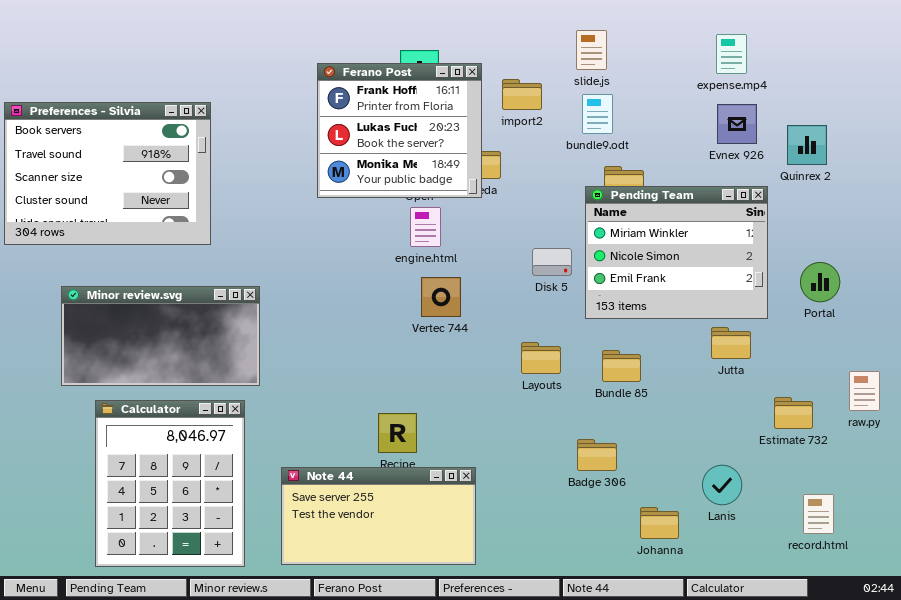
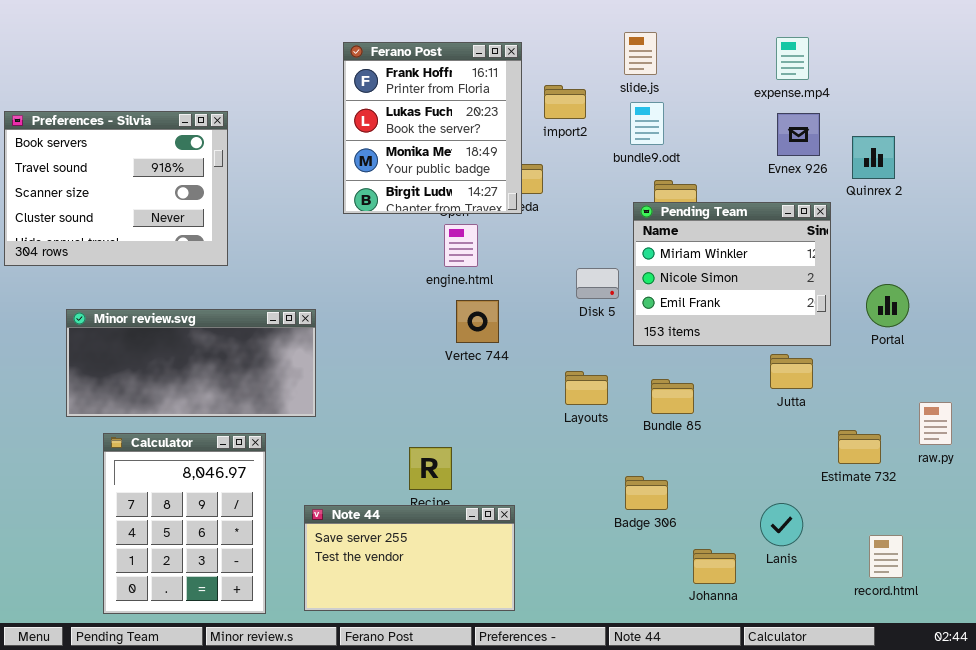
Ferano Post: [317,63,482,198] -> [343,42,522,214], resized
Minor review.svg: [61,286,260,386] -> [66,309,316,417], resized

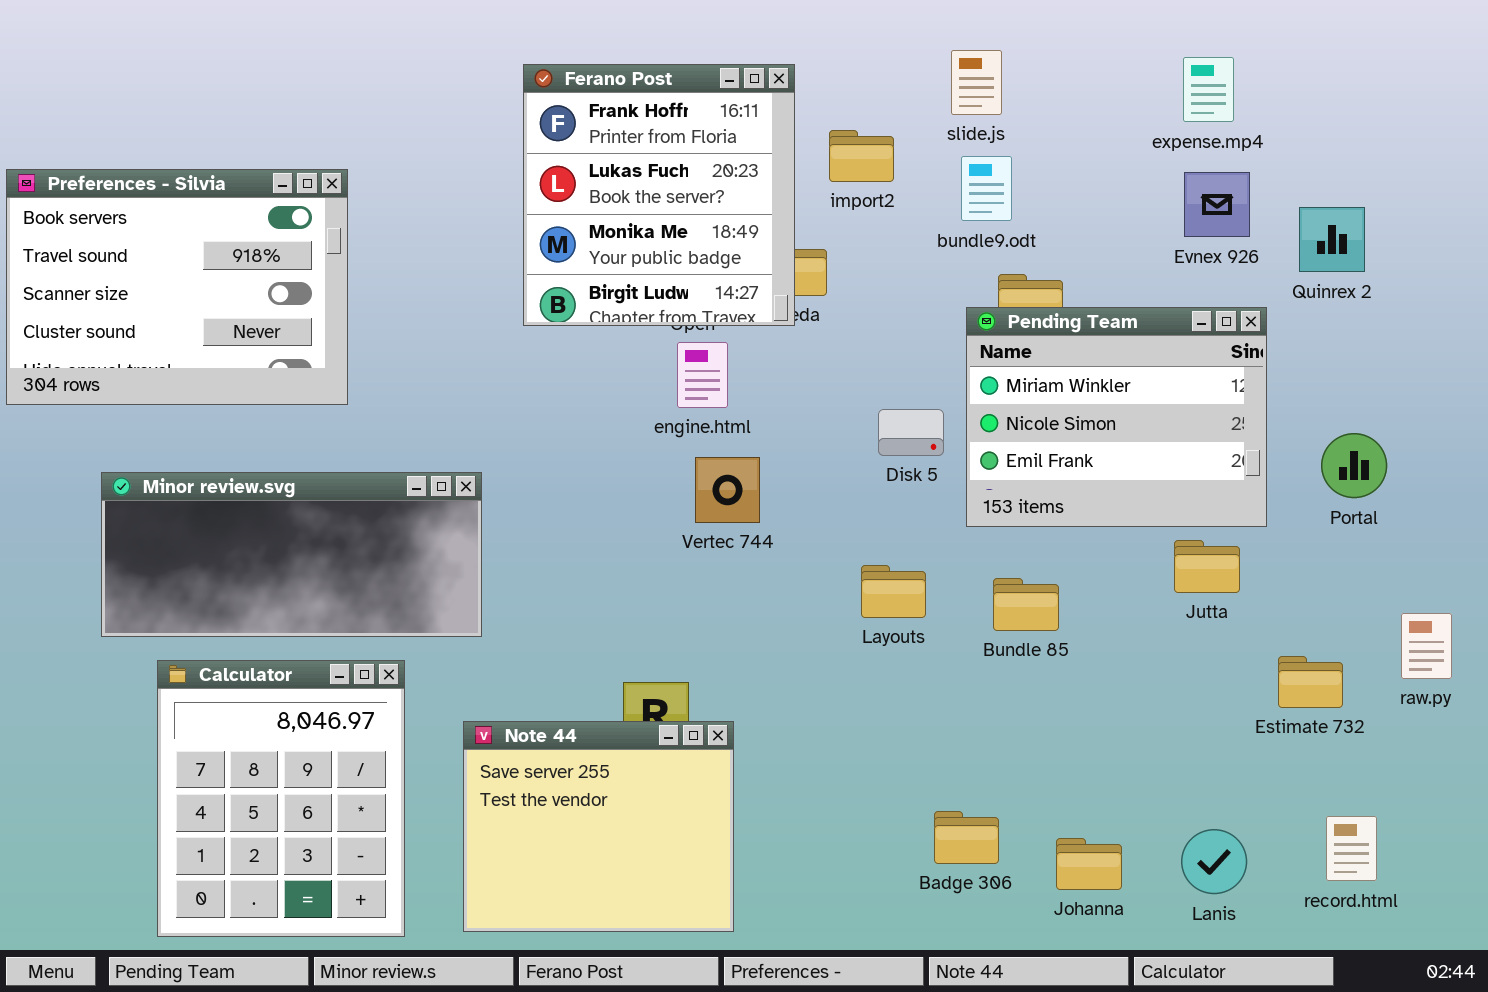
Badge 306: [625,476,668,510] -> [934,811,999,864], moved
Lanis: [760,503,803,546] -> [1181,829,1247,894], moved
Note 44: [304,505,515,611] -> [463,721,734,932], resized

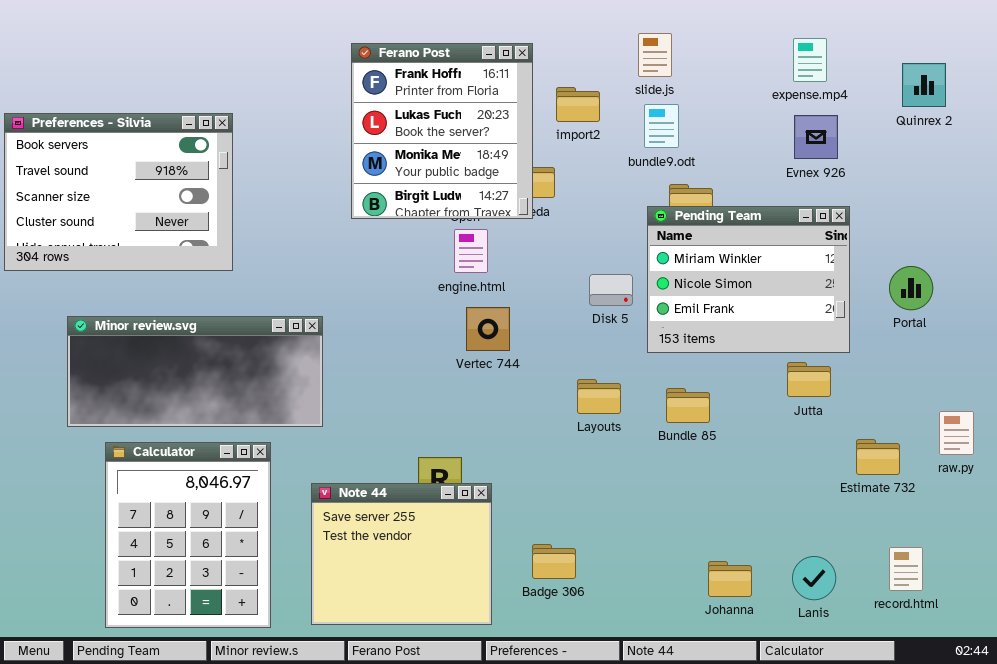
Quinrex 2: [1299,207,1365,272] -> [902,63,946,107], moved
Portal: [1321,433,1387,498] -> [889,266,933,310], moved
Badge 306: [934,811,999,864] -> [532,544,576,579], moved

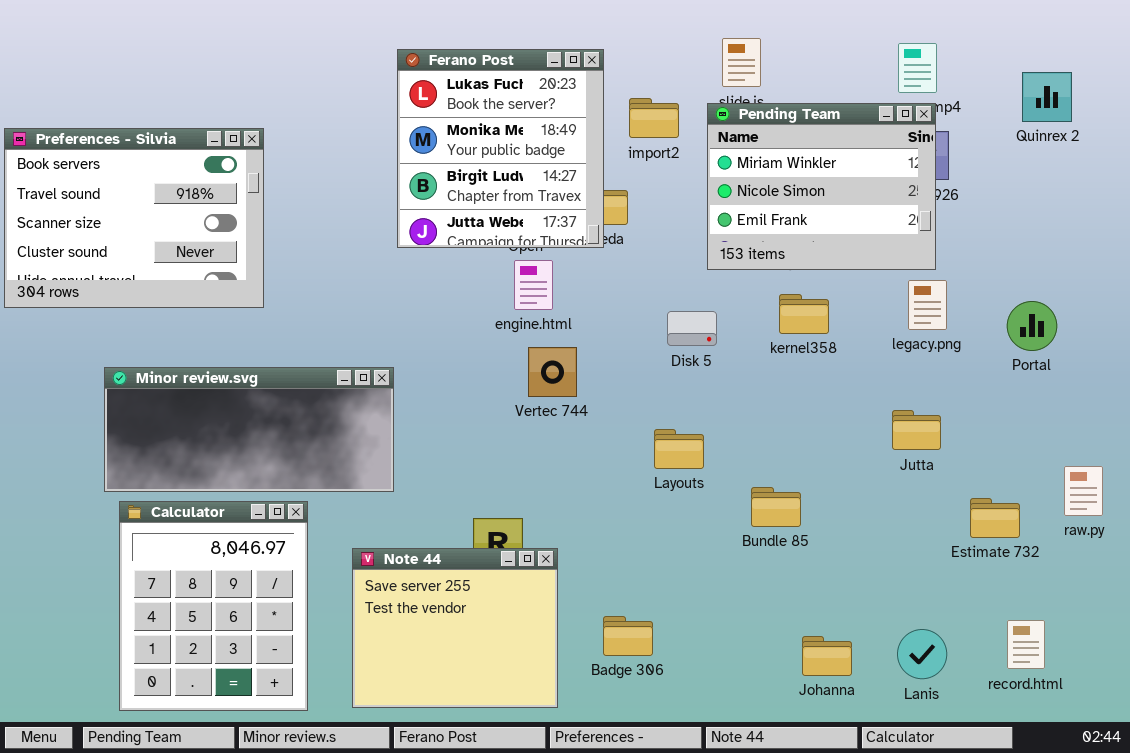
Ferano Post: [351,43,533,219] -> [397,49,604,248], scrolled down 1 row
Pending Team: [647,206,850,353] -> [707,103,936,270], moved
Minor review.svg: [67,316,323,427] -> [104,367,394,492], moved
Bundle 85: [666,388,710,423] -> [751,487,801,527], moved

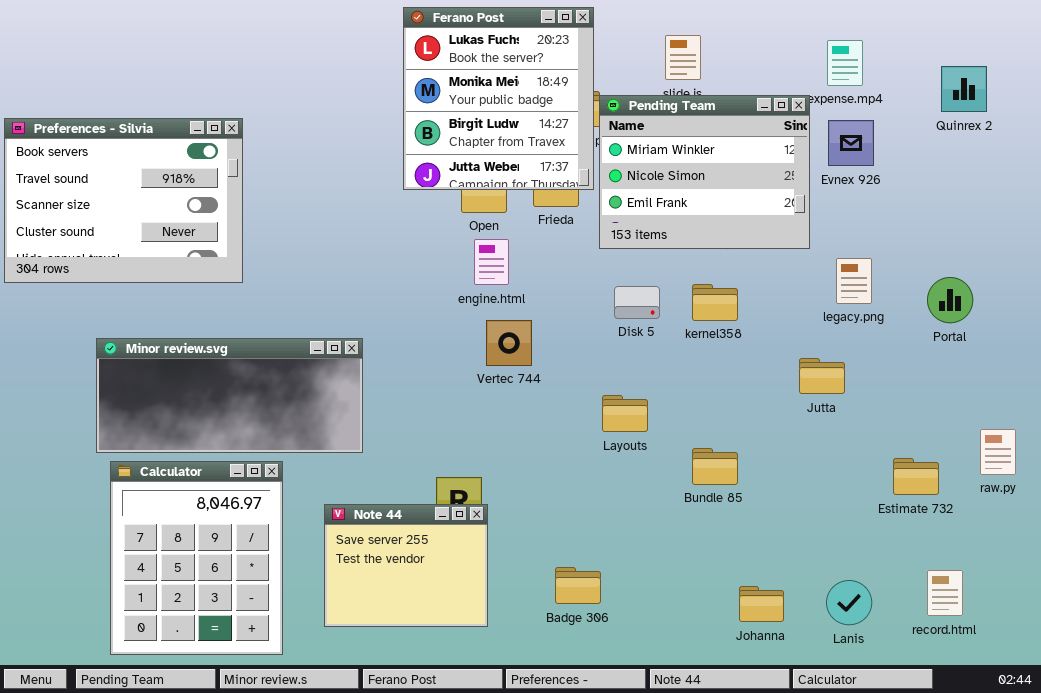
Ferano Post: [397,49,604,248] -> [403,7,594,190], moved
Pending Team: [707,103,936,270] -> [599,95,810,249], moved
kernel358: [779,294,829,334] -> [692,284,738,321], moved
Jutta: [892,410,941,450] -> [799,358,845,394], moved
Note 44: [352,548,558,708] -> [324,504,488,627], resized

